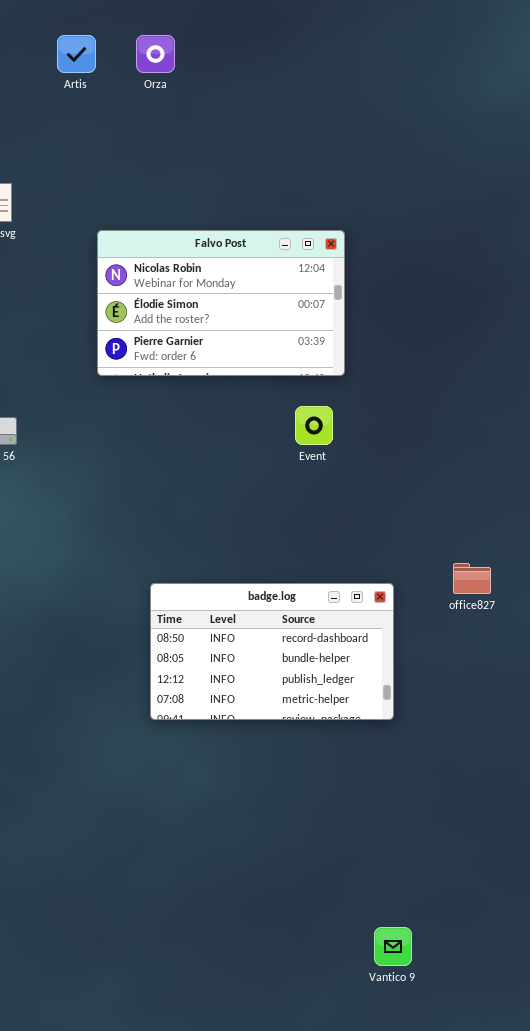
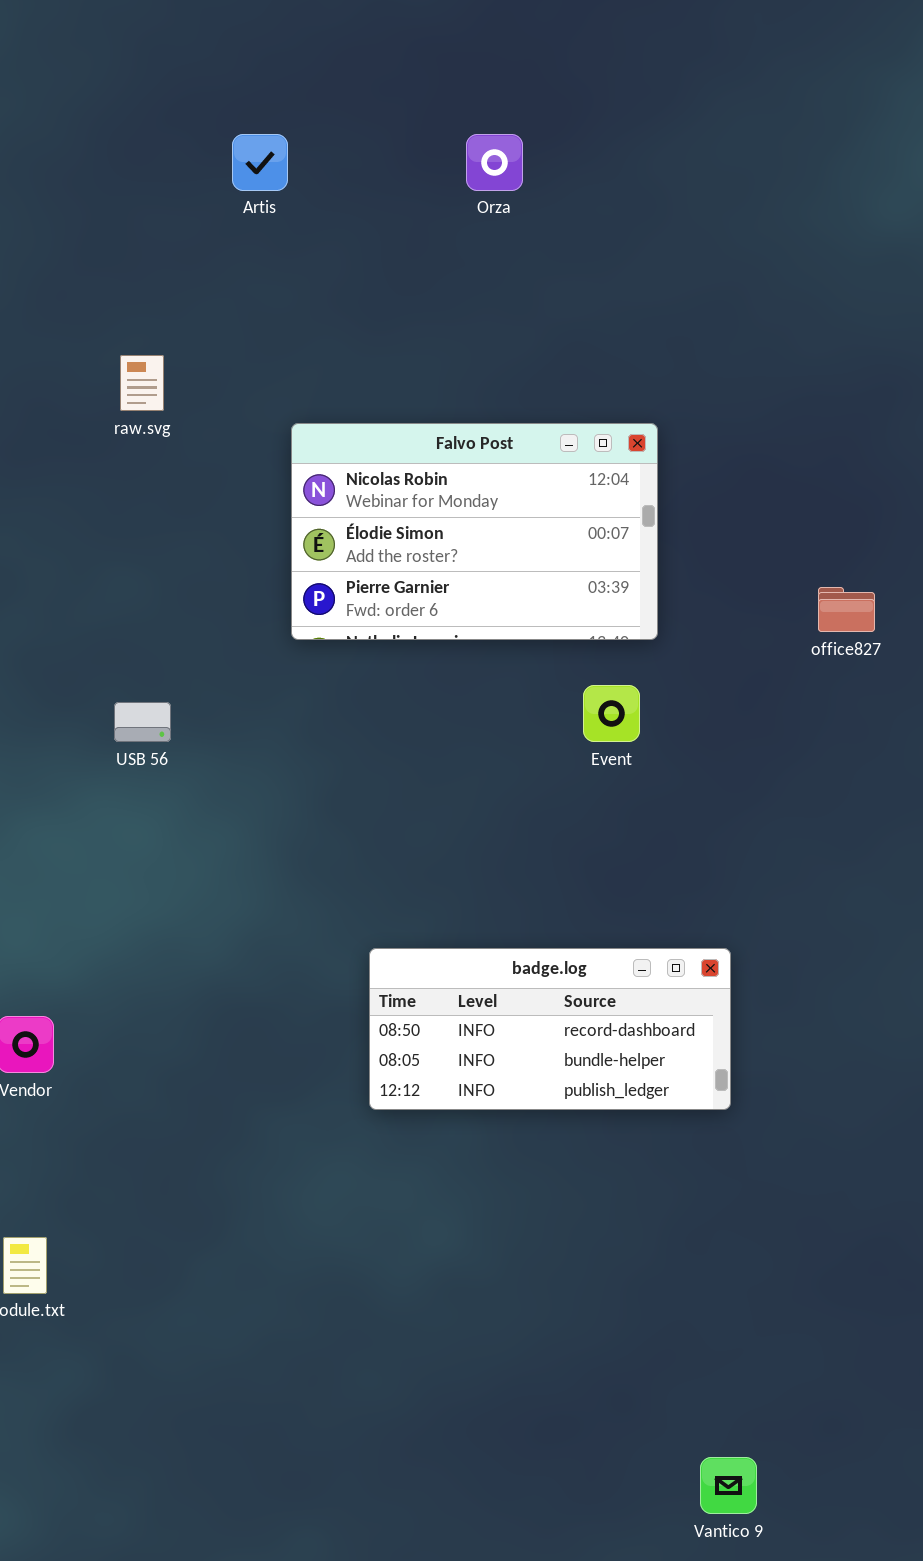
Orza: [136,35,175,73] -> [466,134,523,191], moved
office827: [453,563,491,594] -> [818,587,875,632], moved
badge.log: [150,583,394,720] -> [369,948,731,1110], resized

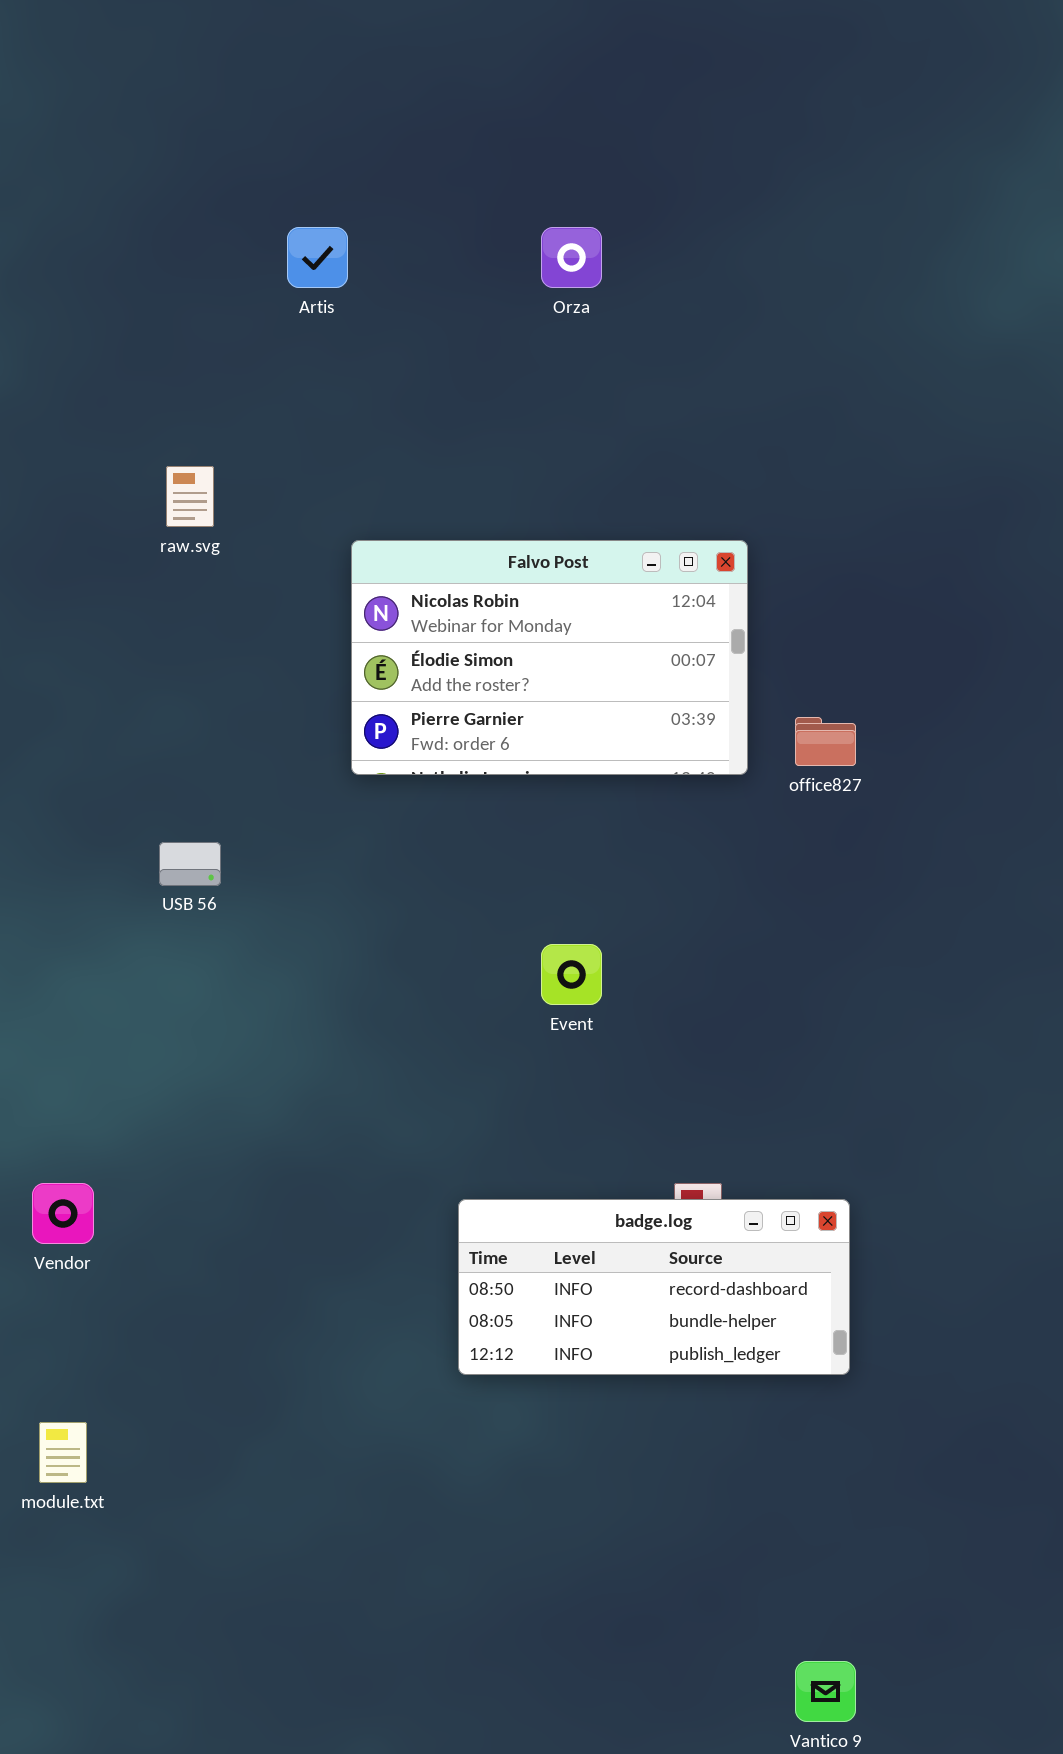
office827: [818,587,875,632] -> [795,717,856,766], moved
Event: [583,685,640,742] -> [541,944,602,1005], moved
badge.log: [369,948,731,1110] -> [458,1199,850,1375], moved

